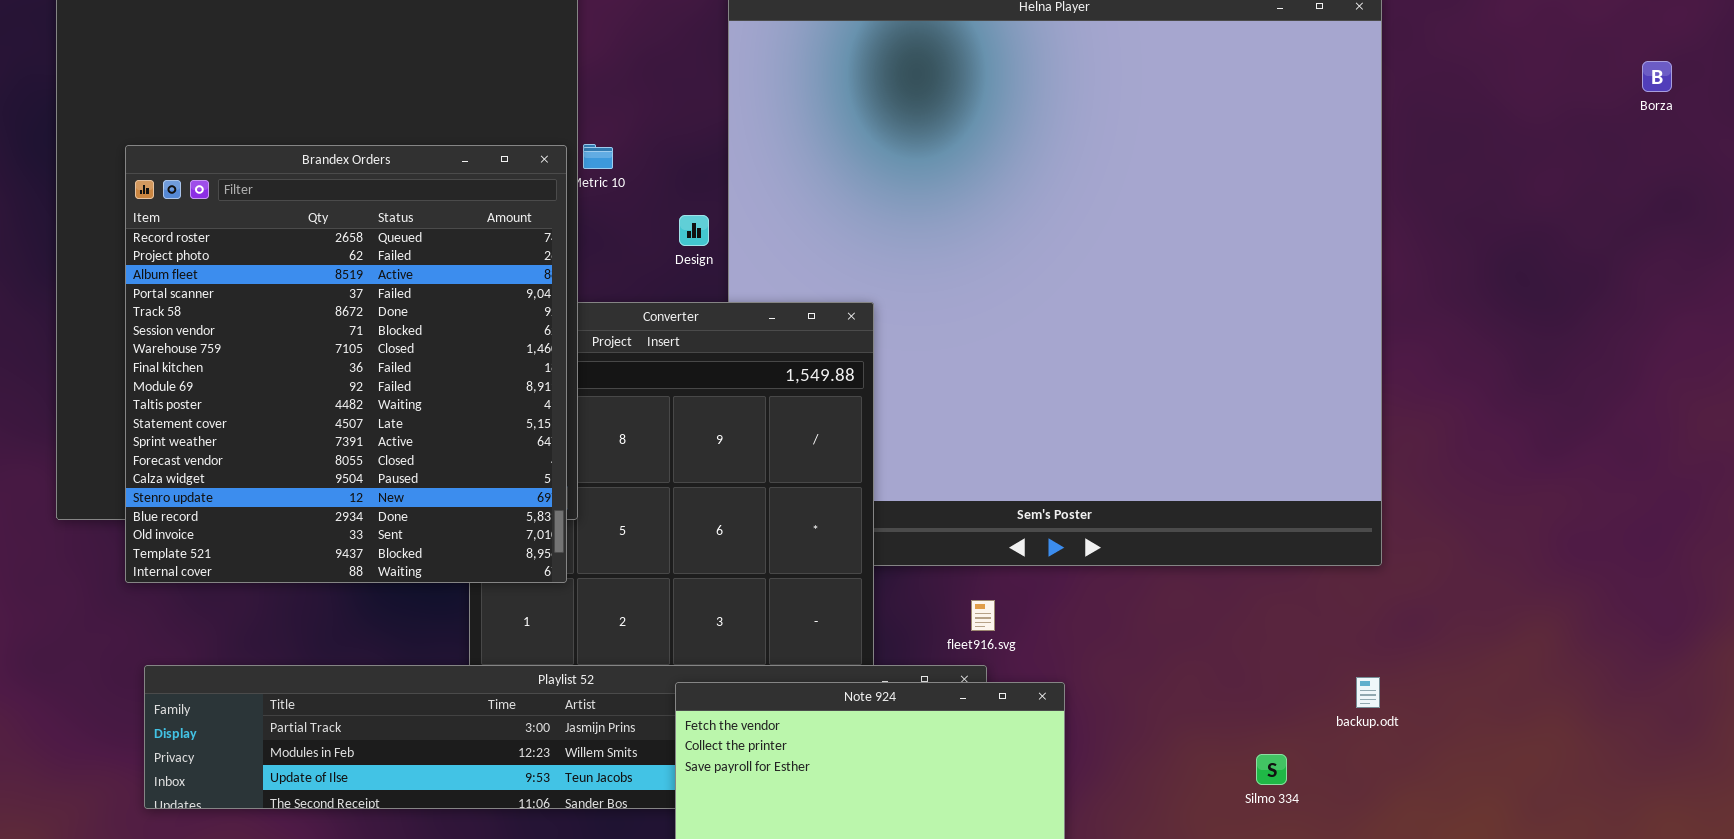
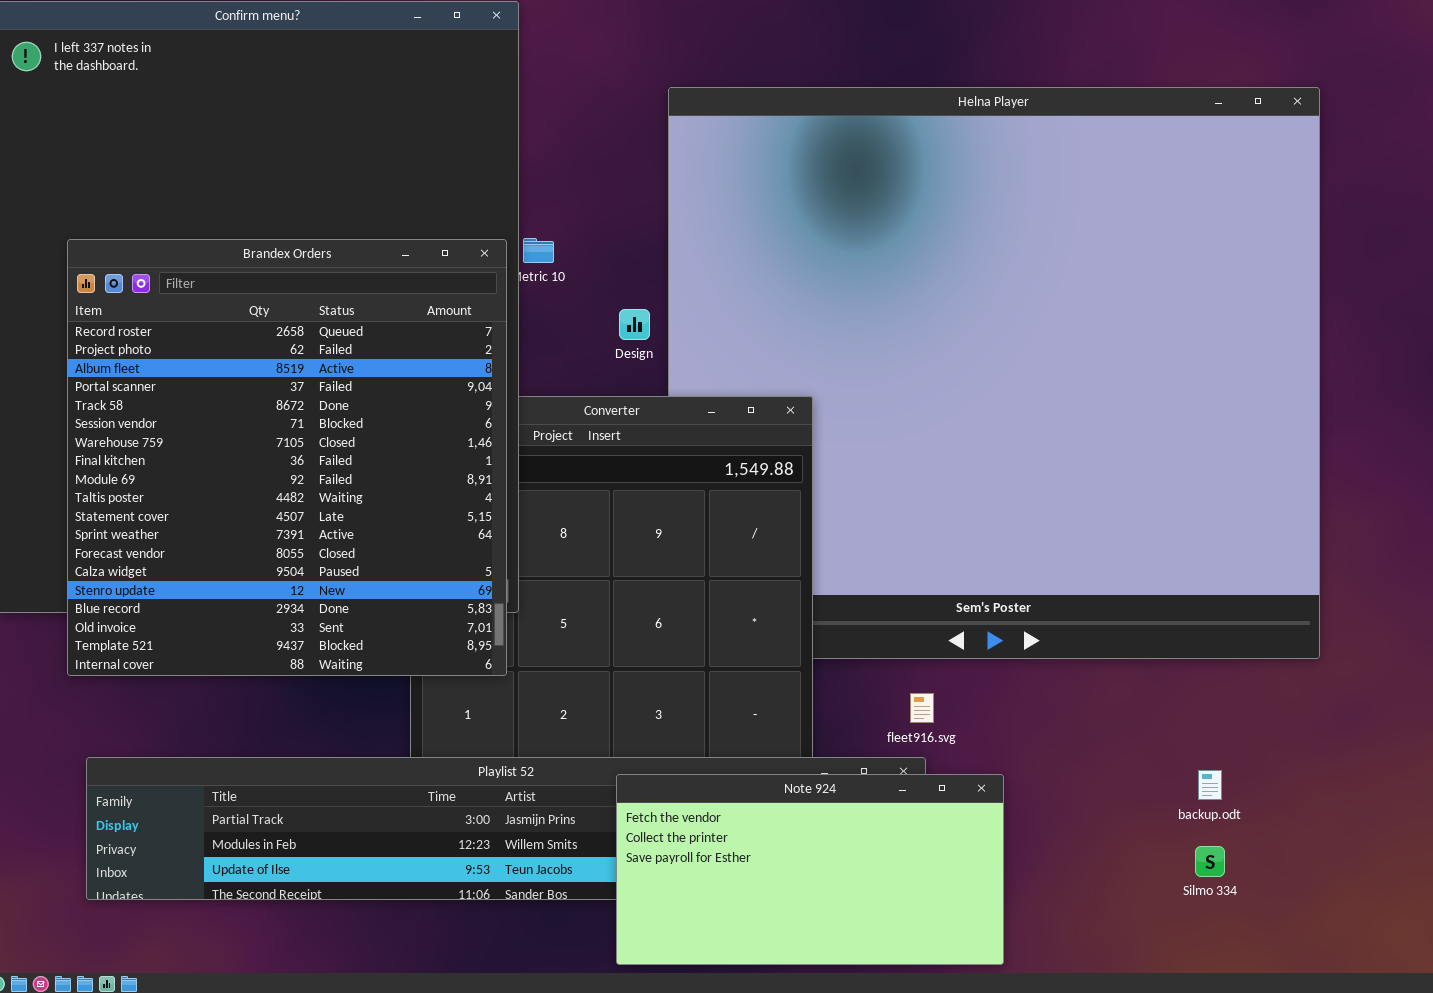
backup.odt: [1356,677,1380,708] -> [1198,770,1222,800], moved

